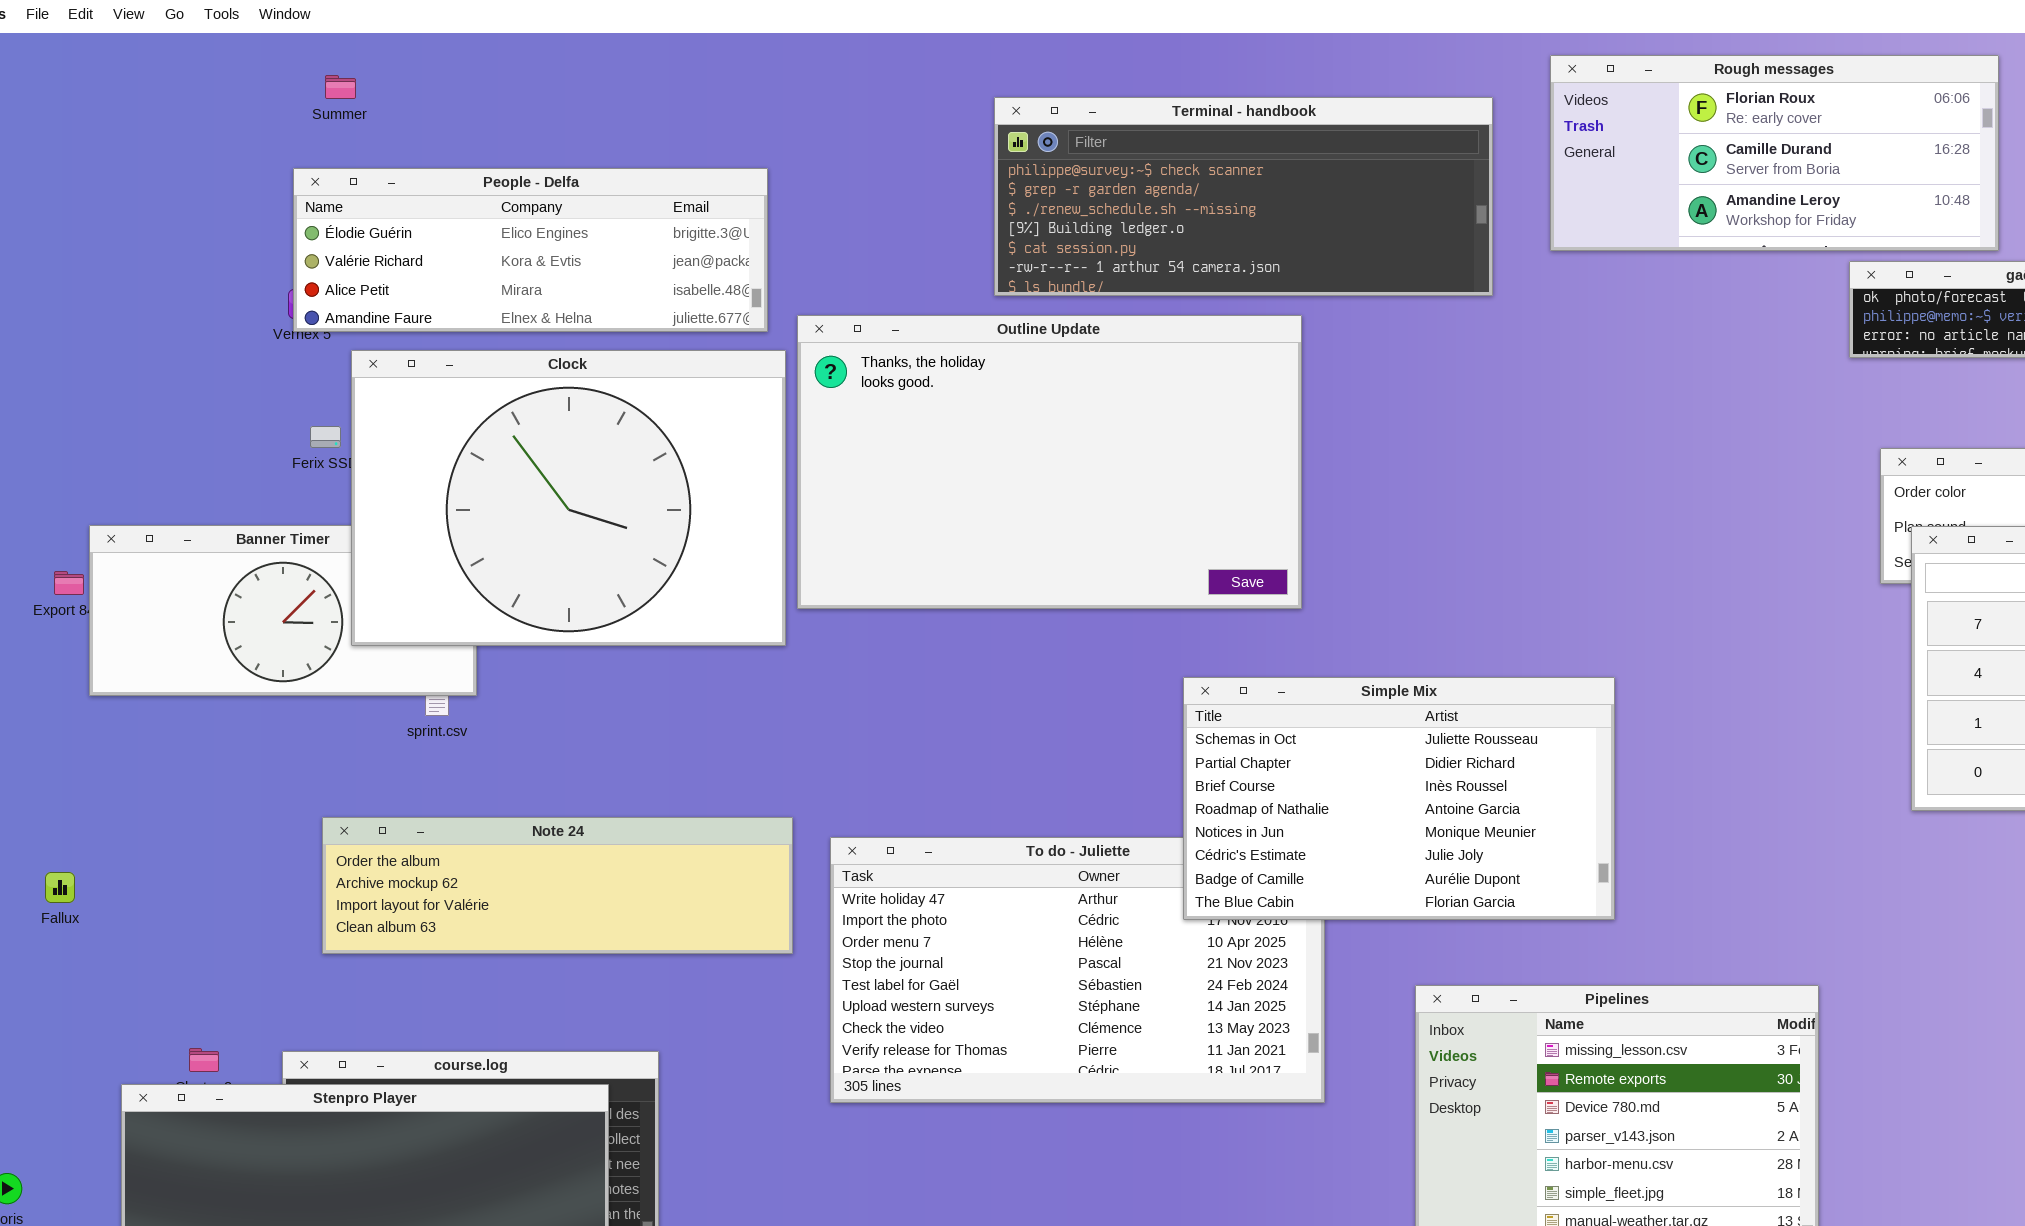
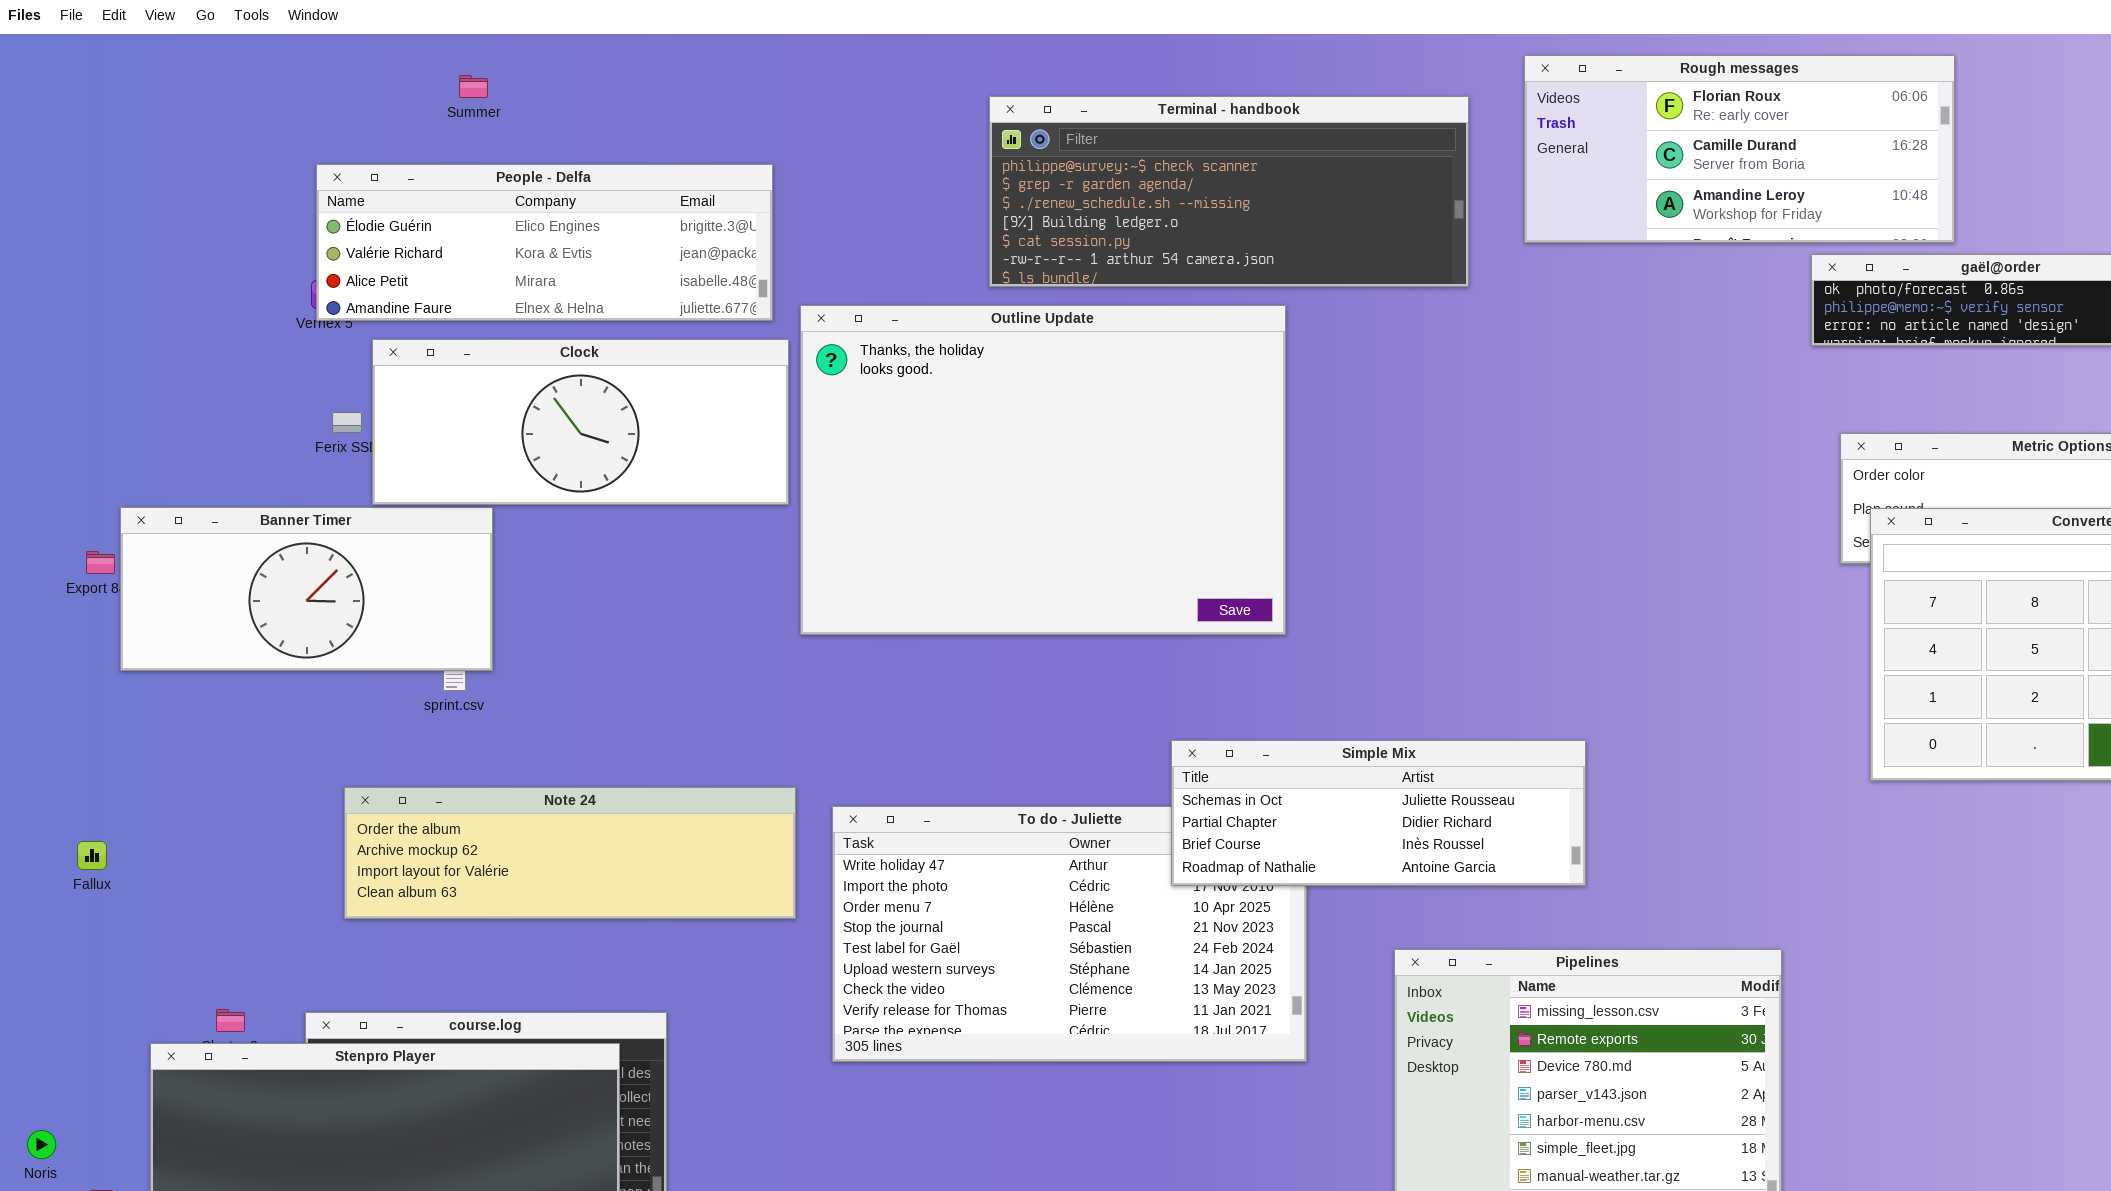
Summer: [325,75,356,99] -> [459,75,488,98], moved
Outline Update: [797,315,1302,609] -> [800,305,1286,635], resized
Clock: [351,350,786,646] -> [372,339,789,505], resized
Simple Mix: [1183,677,1615,920] -> [1171,740,1586,886], resized

